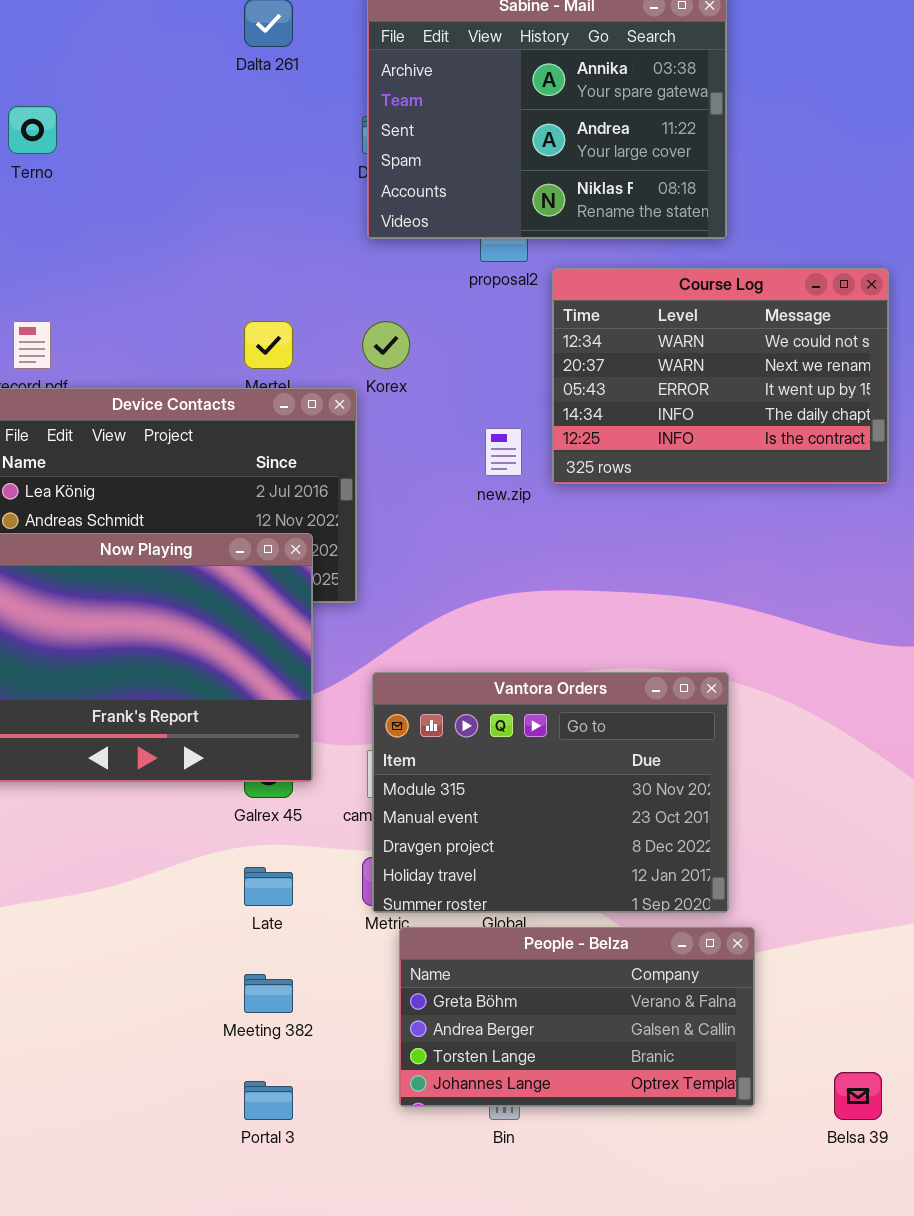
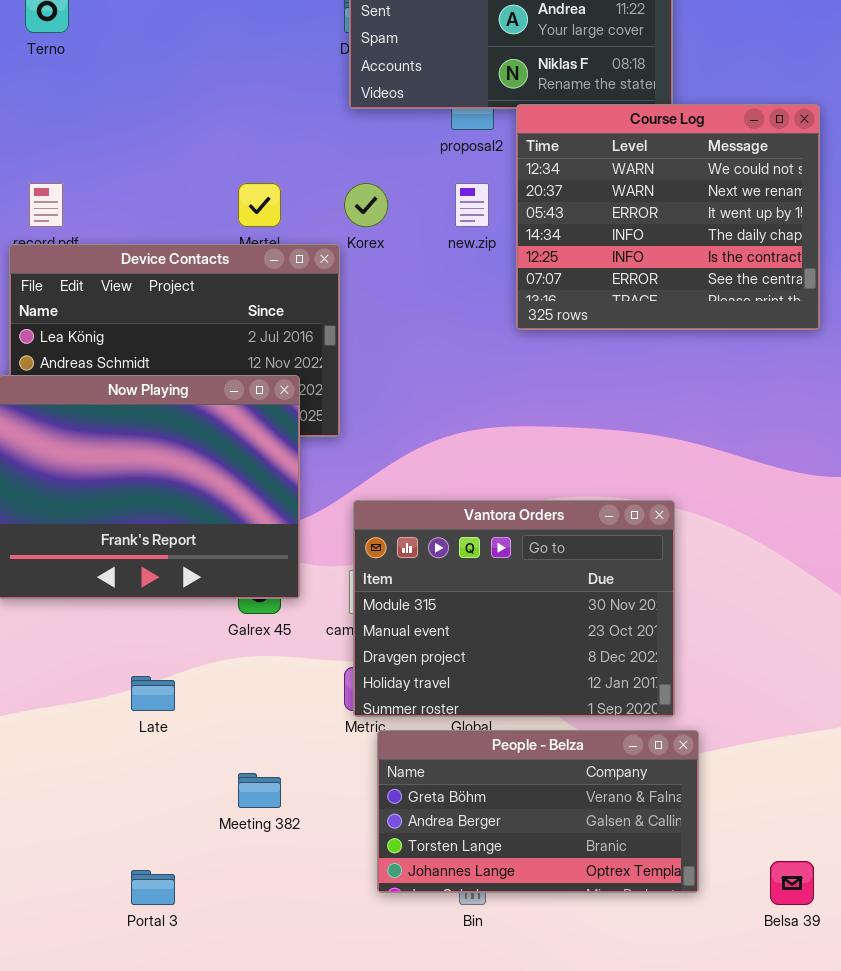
Course Log: [552,268,889,484] -> [516,104,820,330], resized
new.zip: [485,428,522,476] -> [455,183,489,227], moved
Late: [244,867,293,906] -> [131,676,175,711], moved
Portal 3: [244,1081,293,1120] -> [131,870,175,905], moved

